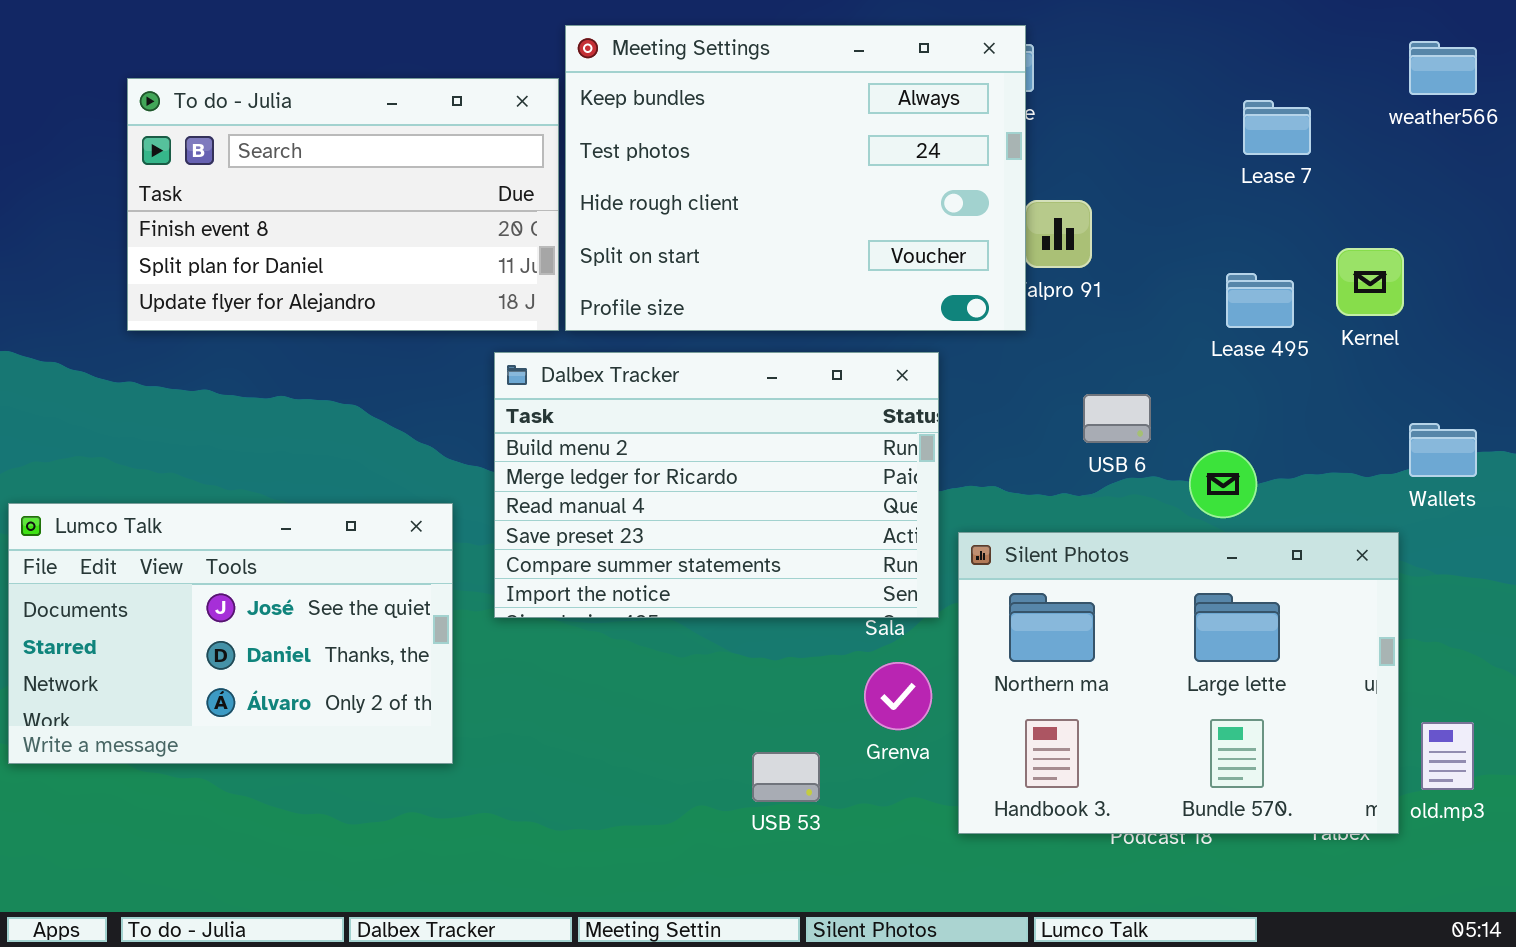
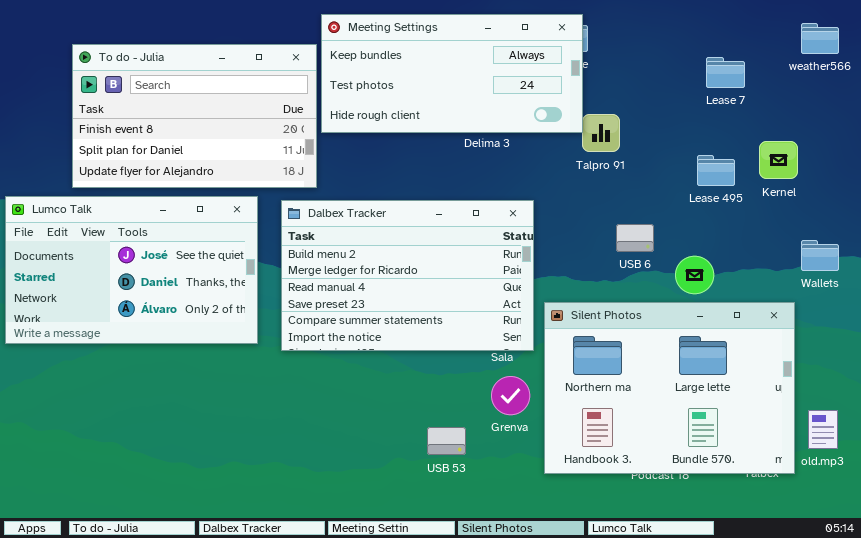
Meeting Settings: [565,25,1026,331] -> [321,14,583,133], resized
Lumco Talk: [8,503,453,764] -> [5,196,258,344], moved

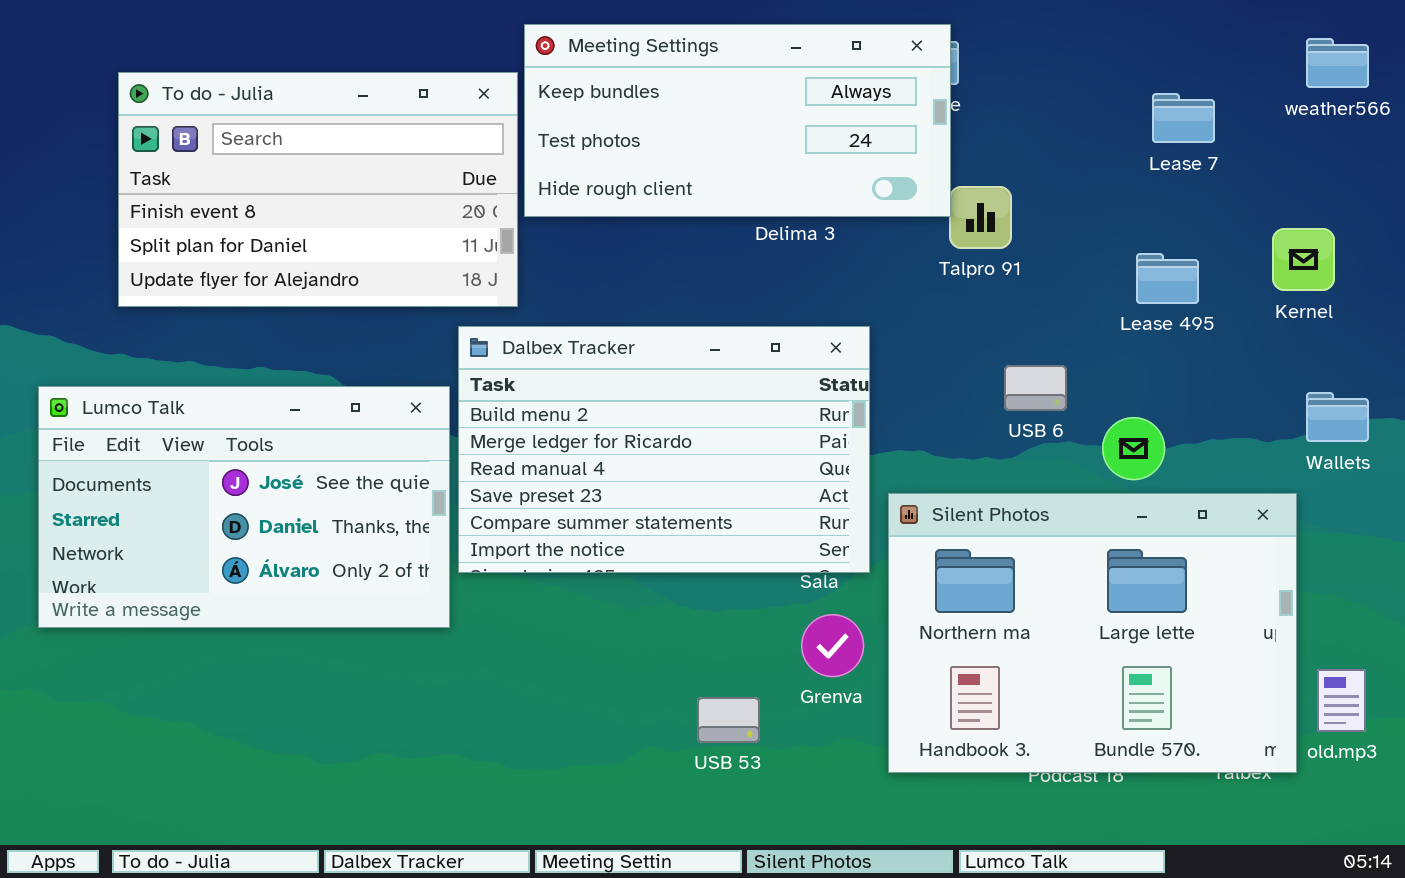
Kernel: [759,141,798,179] -> [1272,228,1335,291], moved
Lumco Talk: [5,196,258,344] -> [38,386,450,628], moved

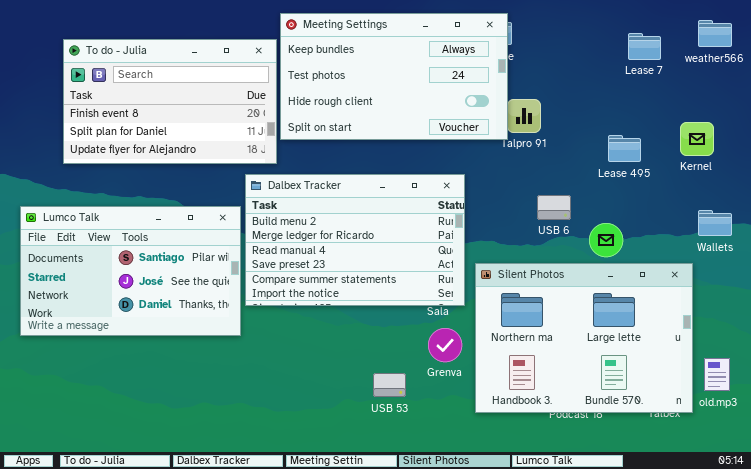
Meeting Settings: [524,24,951,217] -> [280,13,508,140], resized
Lease 7: [1152,93,1215,143] -> [628,33,661,60], moved
Lumco Talk: [38,386,450,628] -> [20,206,241,336], scrolled up 1 row

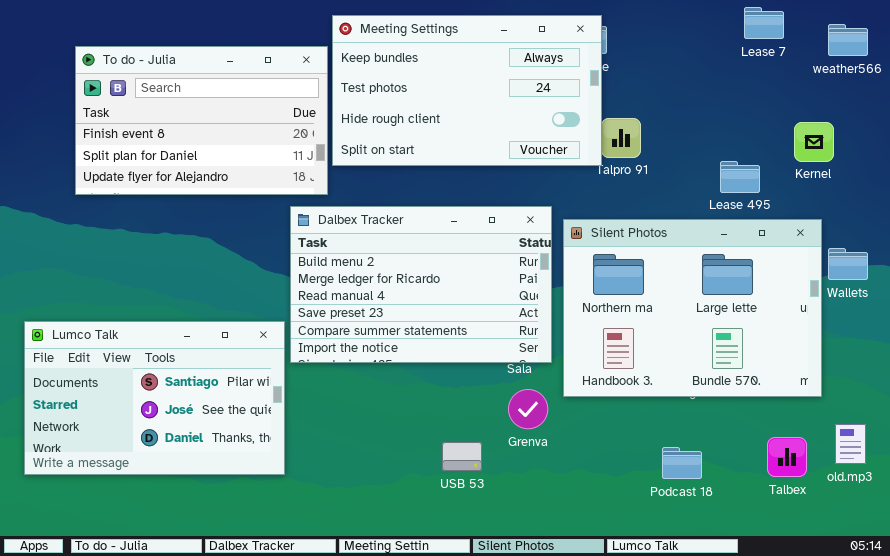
Lease 7: [628,33,661,60] -> [744,7,784,39], moved
Kernel: [680,122,714,156] -> [794,122,834,162], moved
Lumco Talk: [20,206,241,336] -> [24,321,285,475], moved
Silent Photos: [475,263,693,413] -> [563,219,822,397], moved

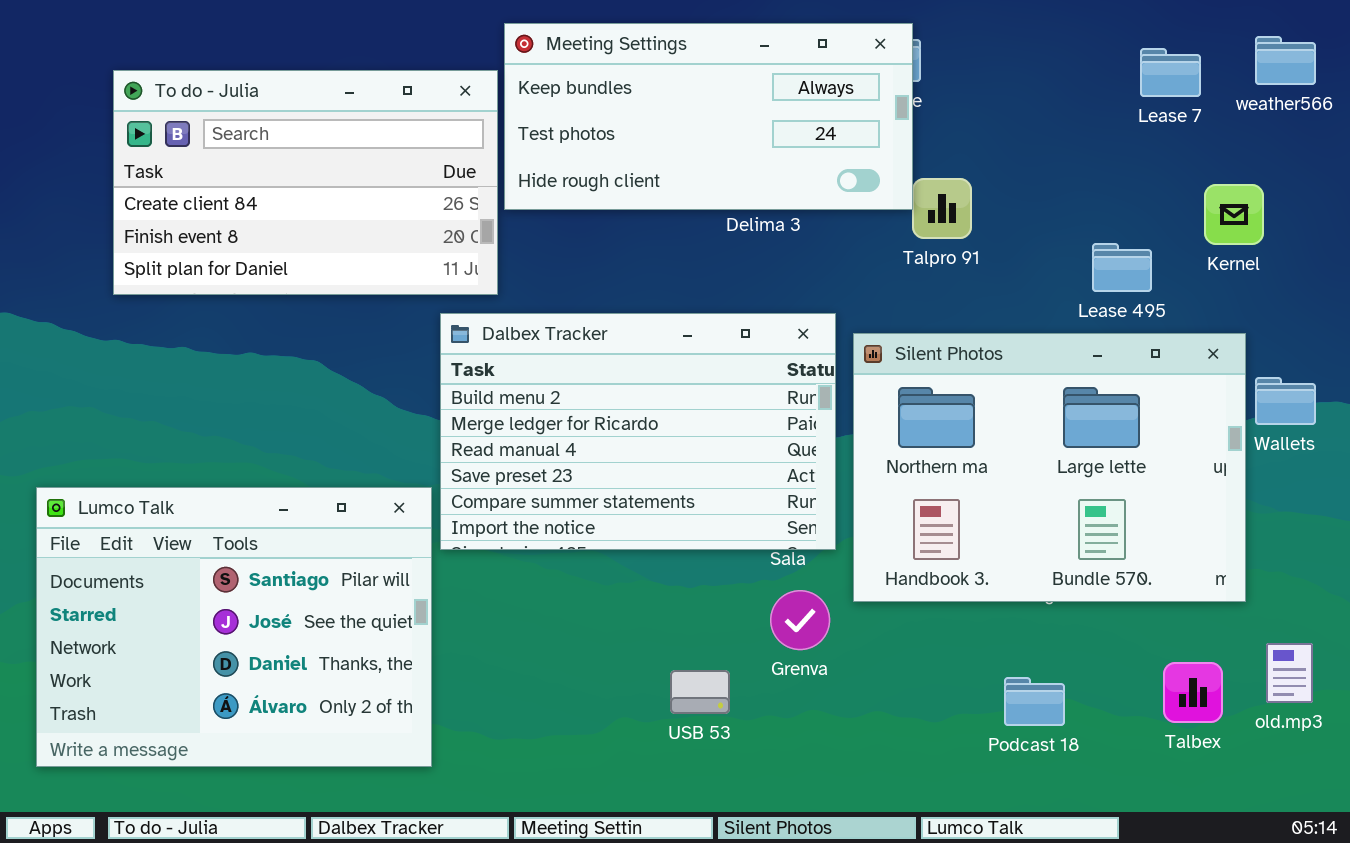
Lease 7: [744,7,784,39] -> [1140,48,1201,97], moved
Meeting Settings: [332,15,602,166] -> [504,23,913,210], resized
To do - Julia: [75,46,328,195] -> [113,70,498,295], scrolled up 1 row
Lumco Talk: [24,321,285,475] -> [36,487,432,767], resized

